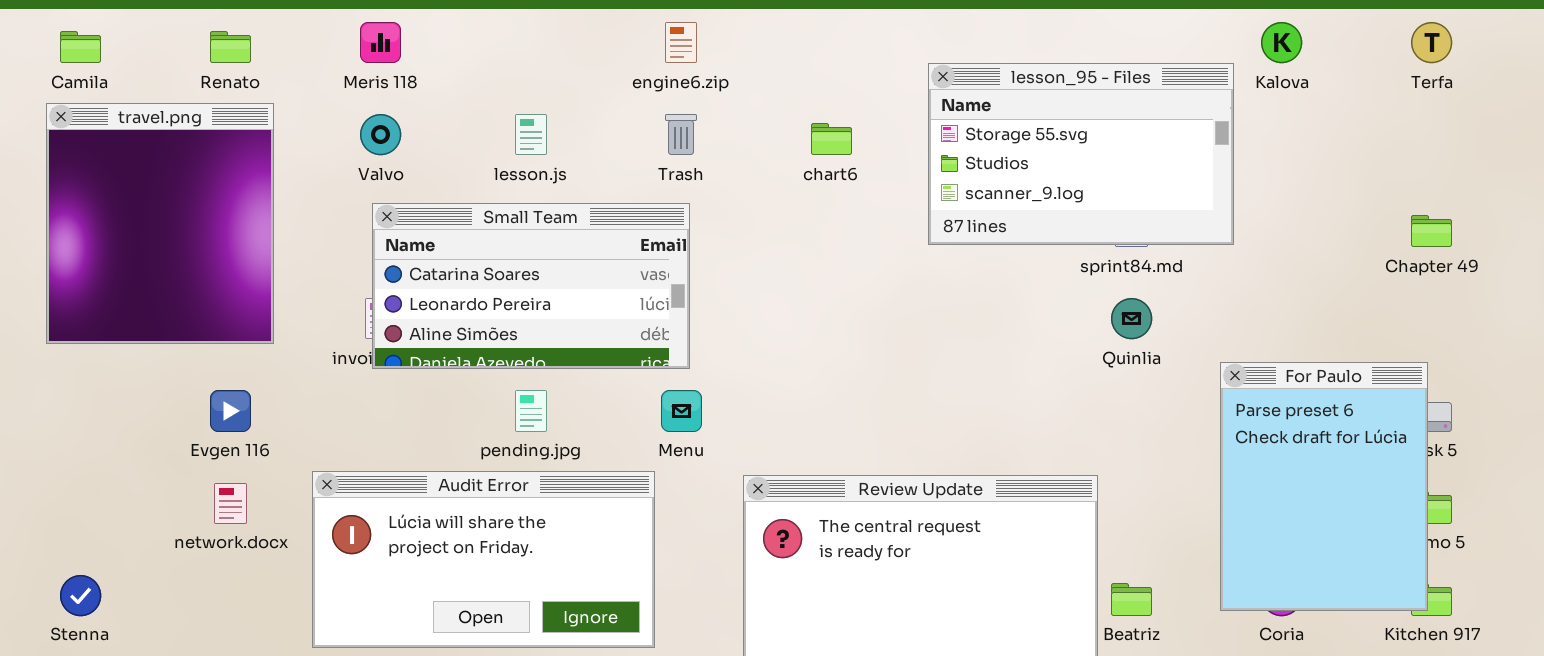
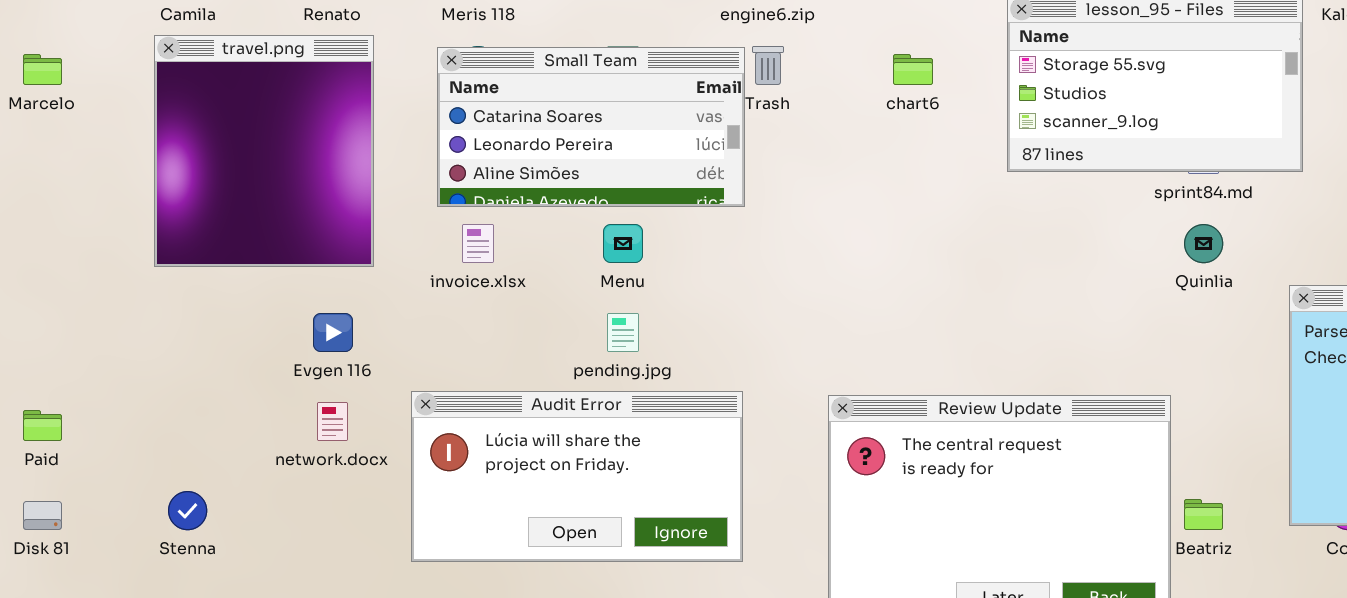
Small Team: [372,203,690,369] -> [437,47,745,207], moved
Menu: [661,390,702,432] -> [603,224,643,263], moved

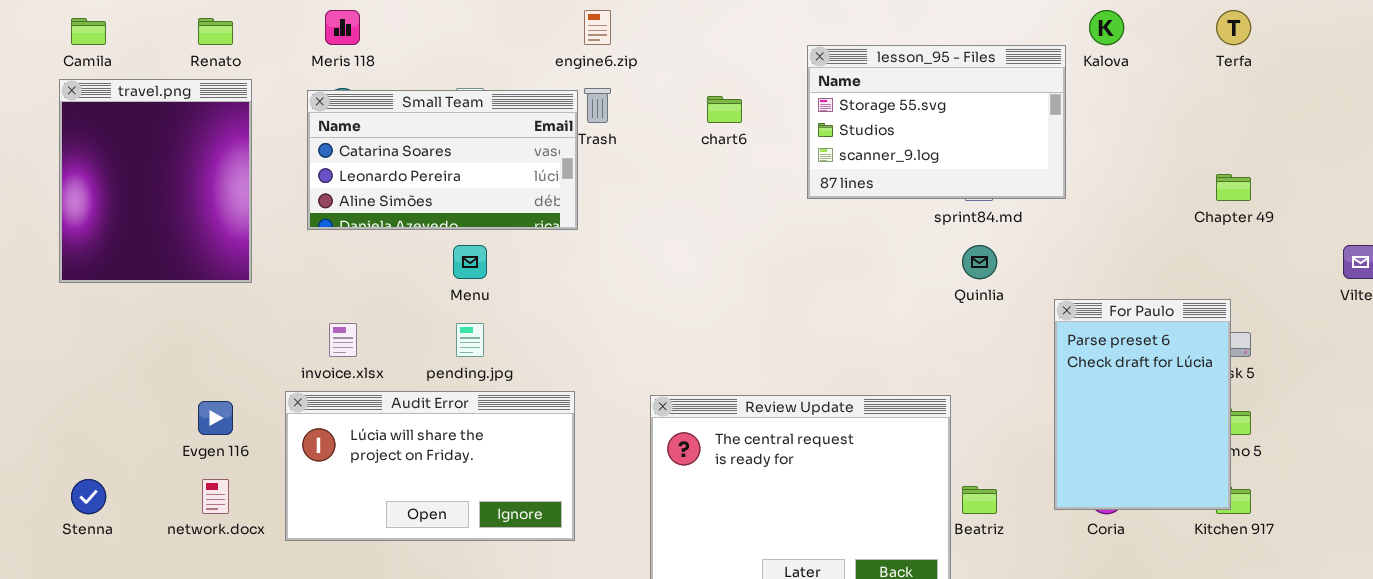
invoice.xlsx: [462,224,494,263] -> [329,323,357,357], moved
Evgen 116: [313,313,353,352] -> [198,401,233,435], moved
network.docx: [317,402,348,441] -> [202,479,229,514], moved

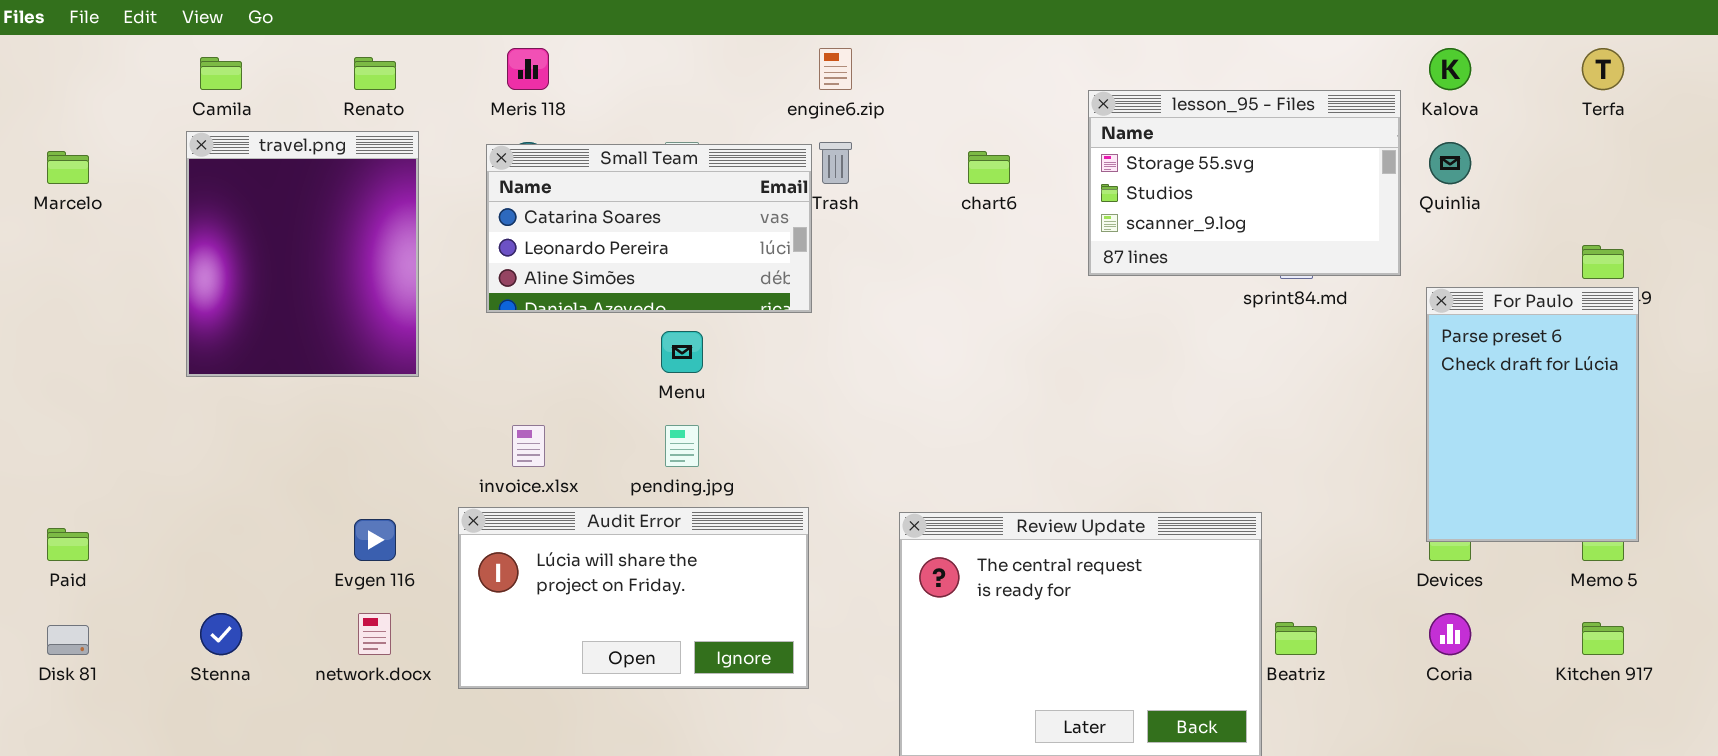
Quinlia: [962,245,997,279] -> [1429,142,1471,184], moved
For Paulo: [1054,299,1231,510] -> [1426,287,1639,542], moved

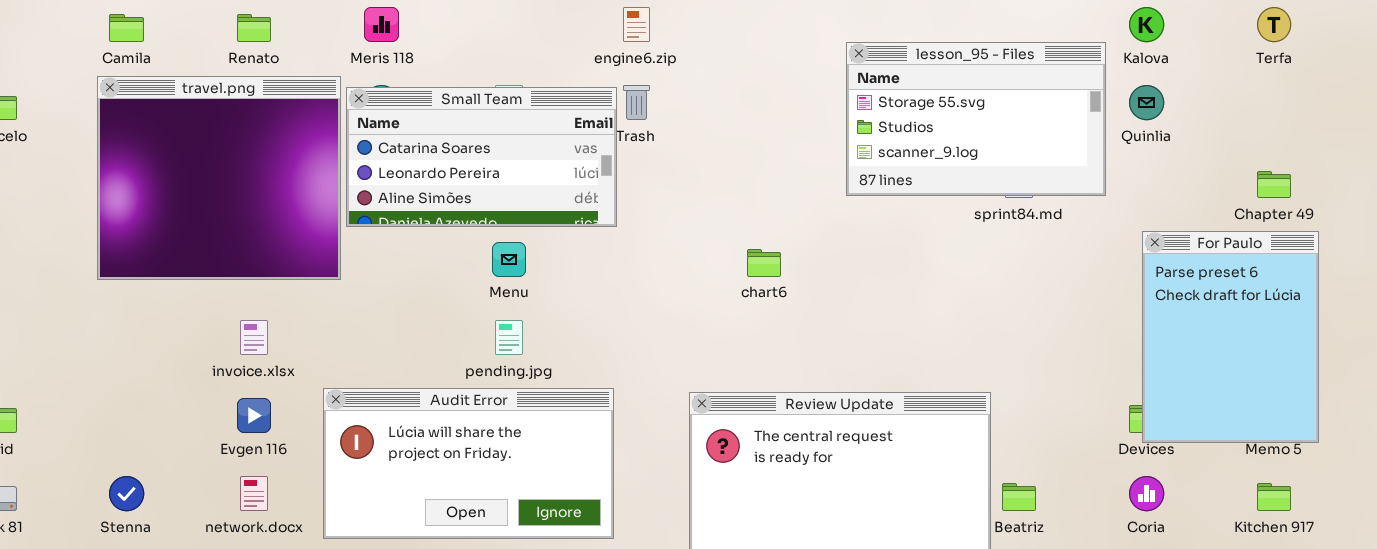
travel.png: [186,131,419,377] -> [97,76,341,280], resized
chart6: [968,151,1010,184] -> [747,249,781,277], moved
For Paulo: [1426,287,1639,542] -> [1142,231,1319,443], moved
invoice.xlsx: [512,425,545,467] -> [240,320,268,355], moved

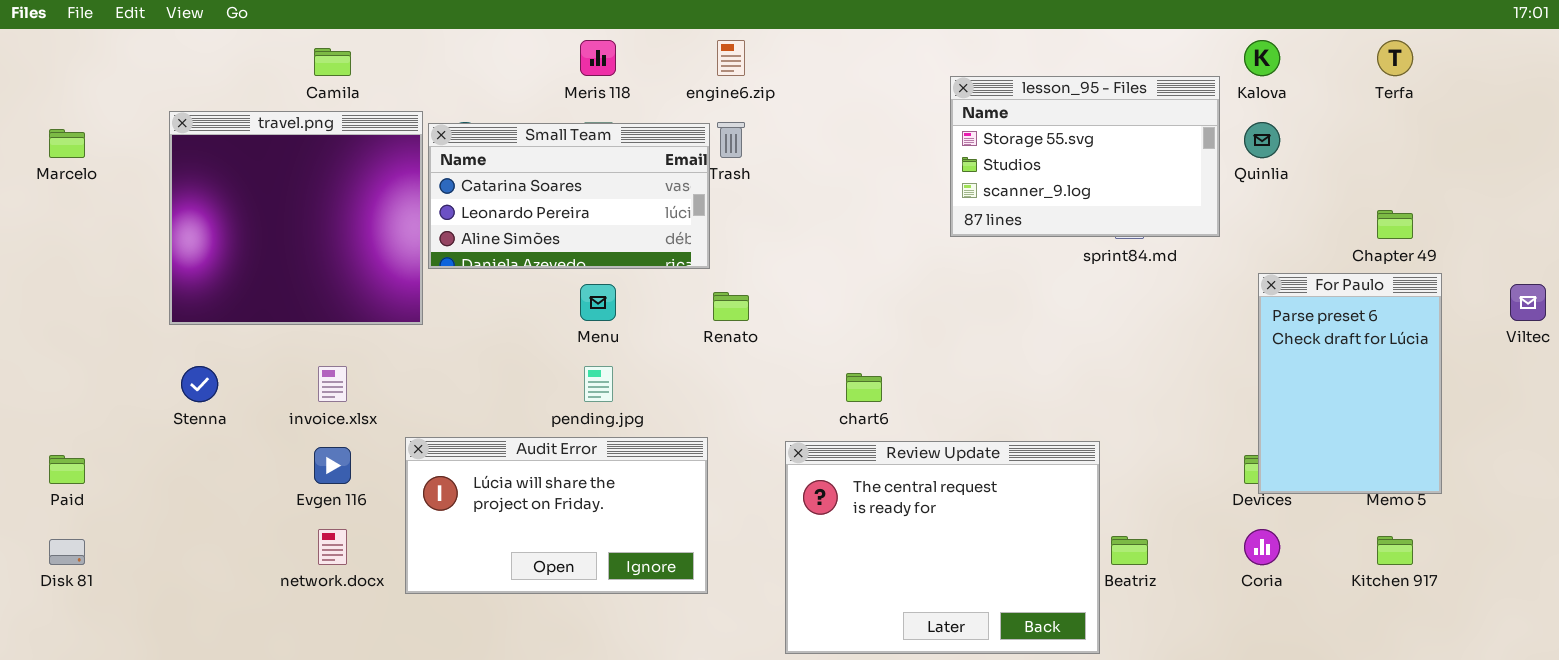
Meris 118: [364,7,399,42] -> [580,40,616,76], moved
Camila: [109,14,144,42] -> [314,48,351,76], moved
Renato: [237,14,271,42] -> [713,292,749,321], moved
chart6: [747,249,781,277] -> [846,373,882,402], moved
Stenna: [109,476,144,511] -> [181,366,218,402], moved

